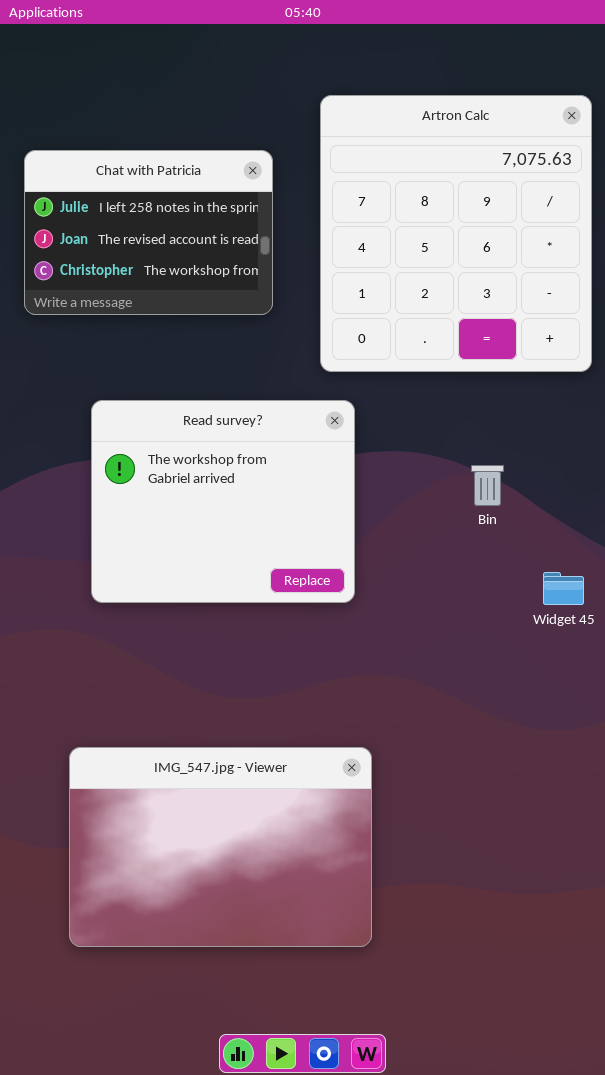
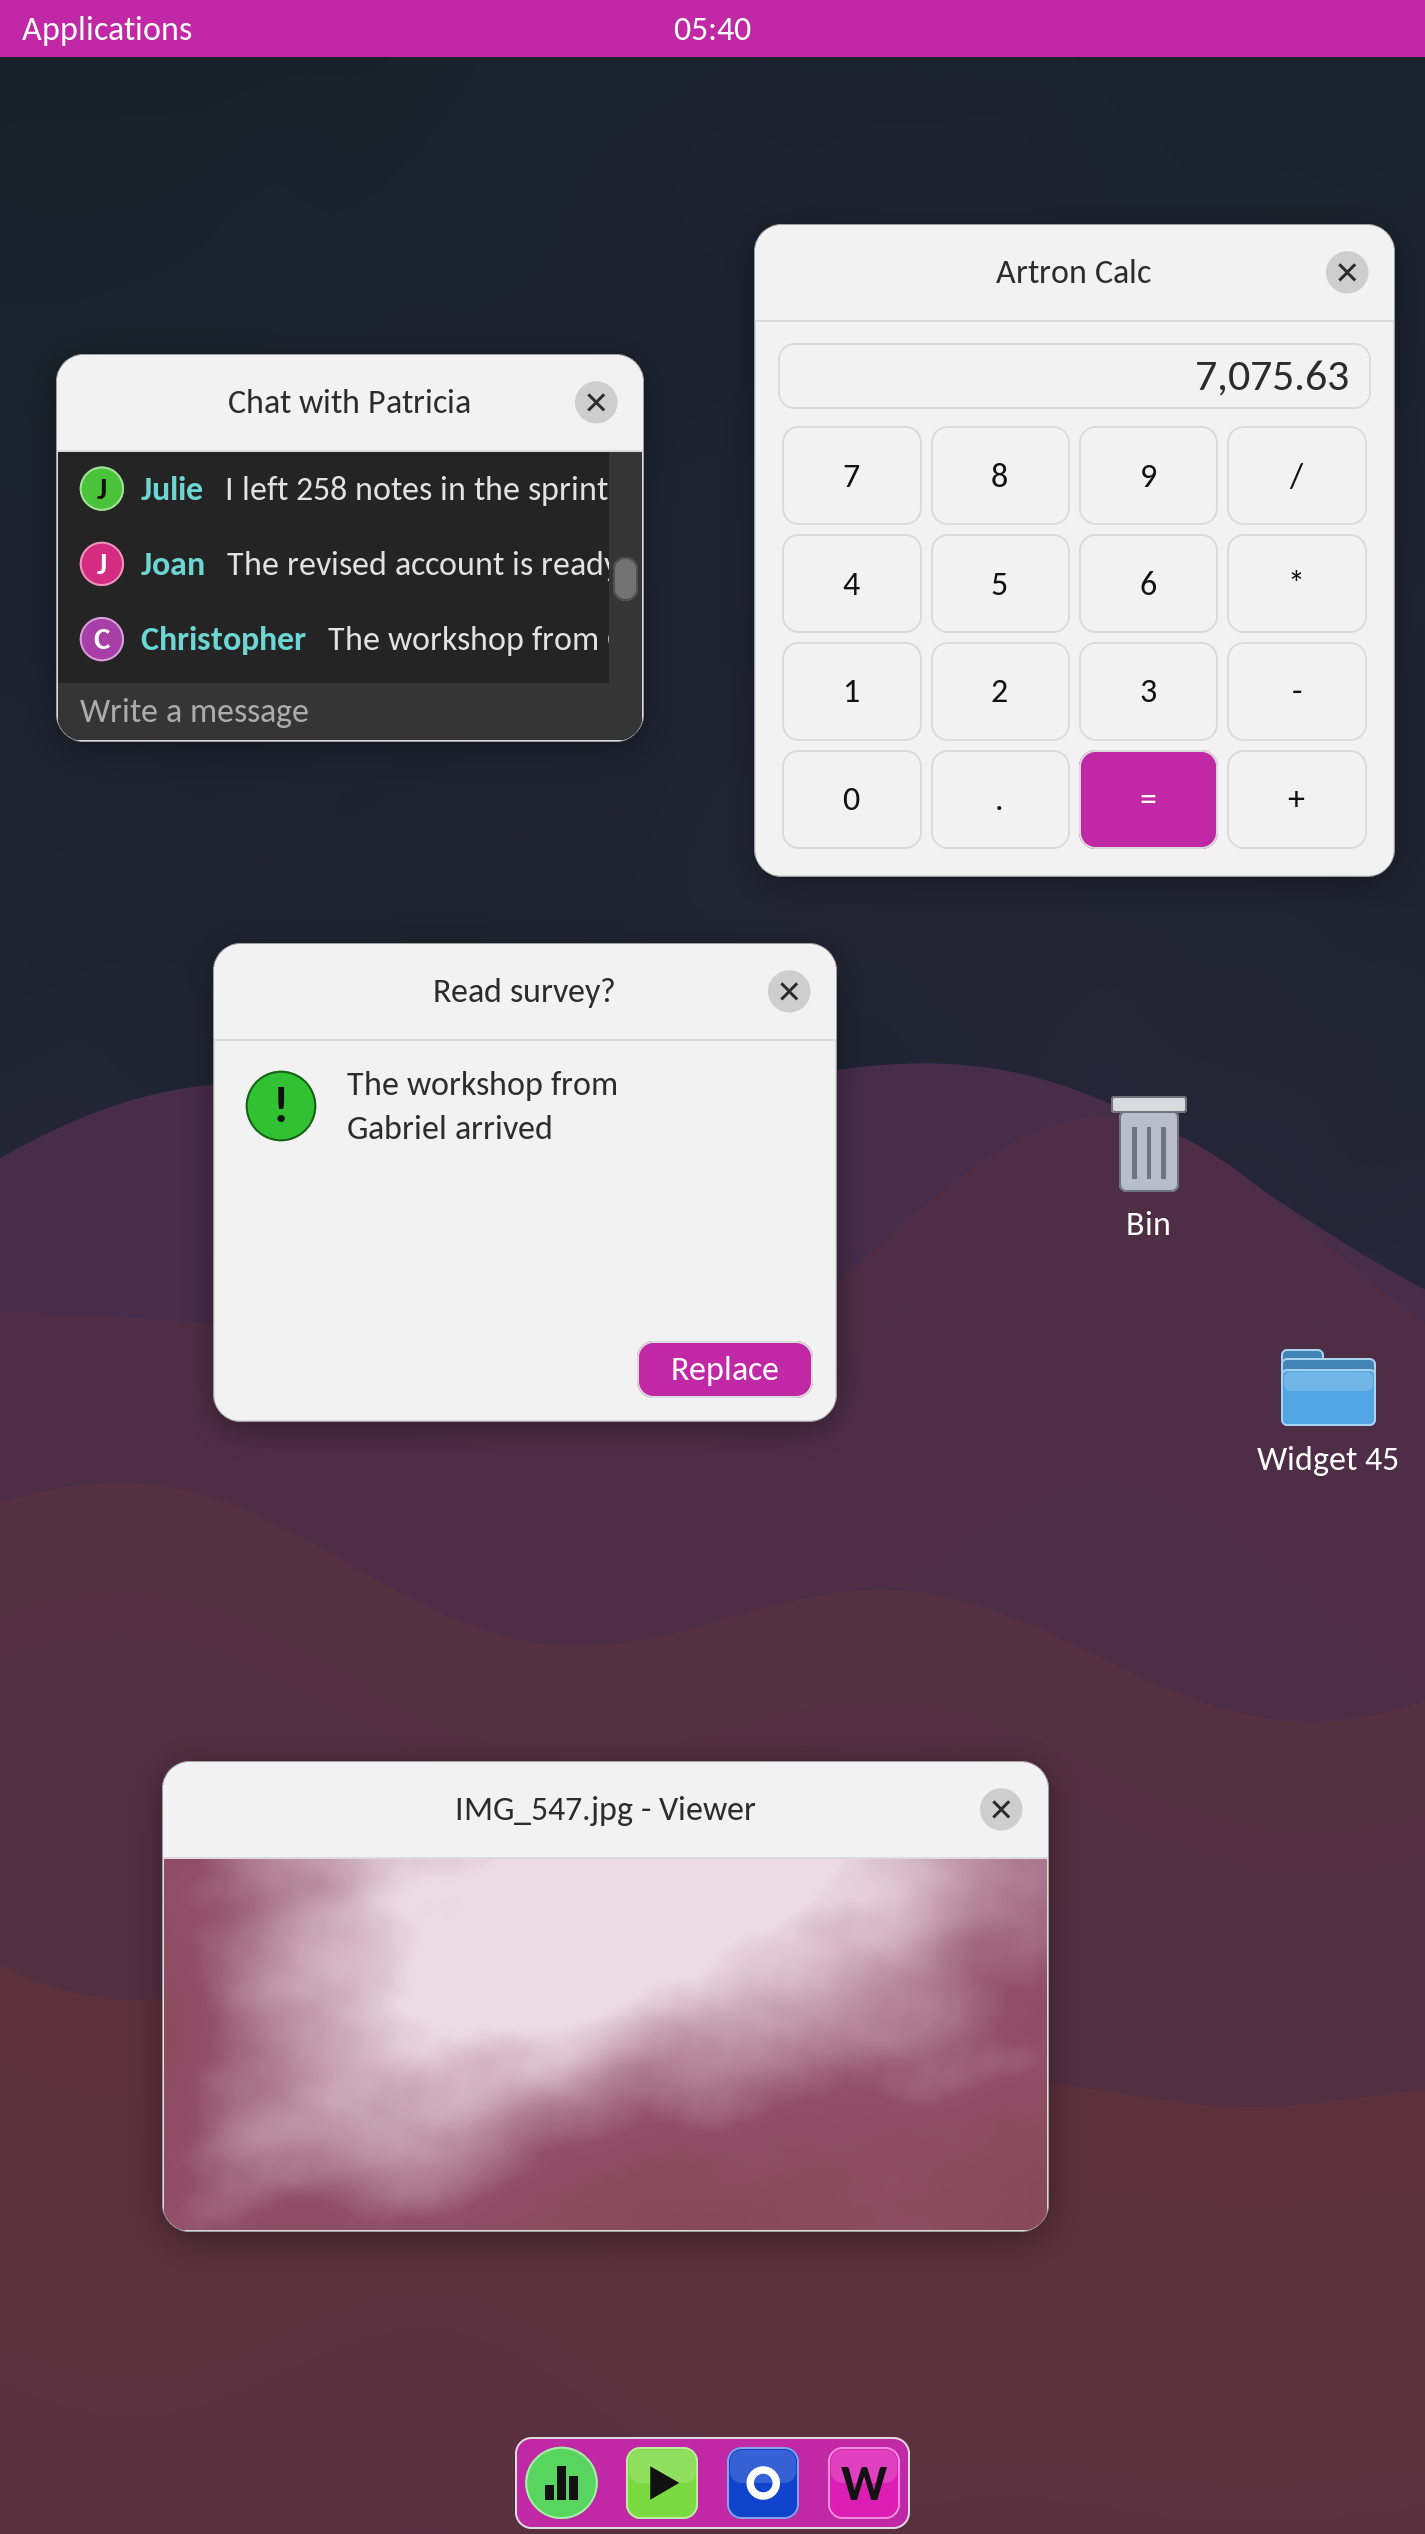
IMG_547.jpg - Viewer: [69,747,372,947] -> [162,1761,1049,2232], resized

